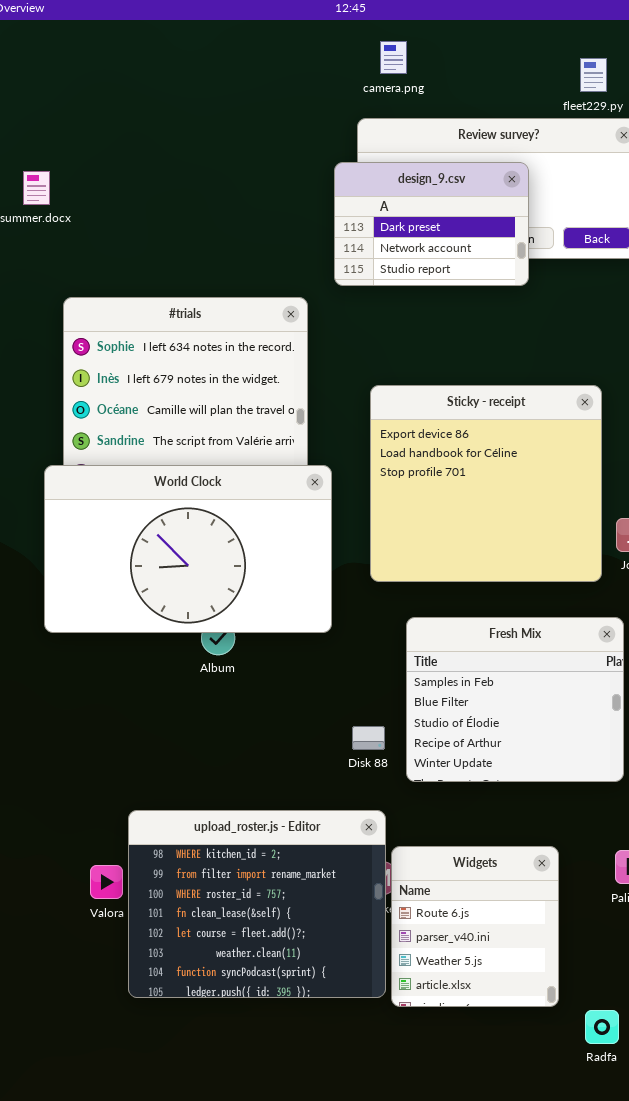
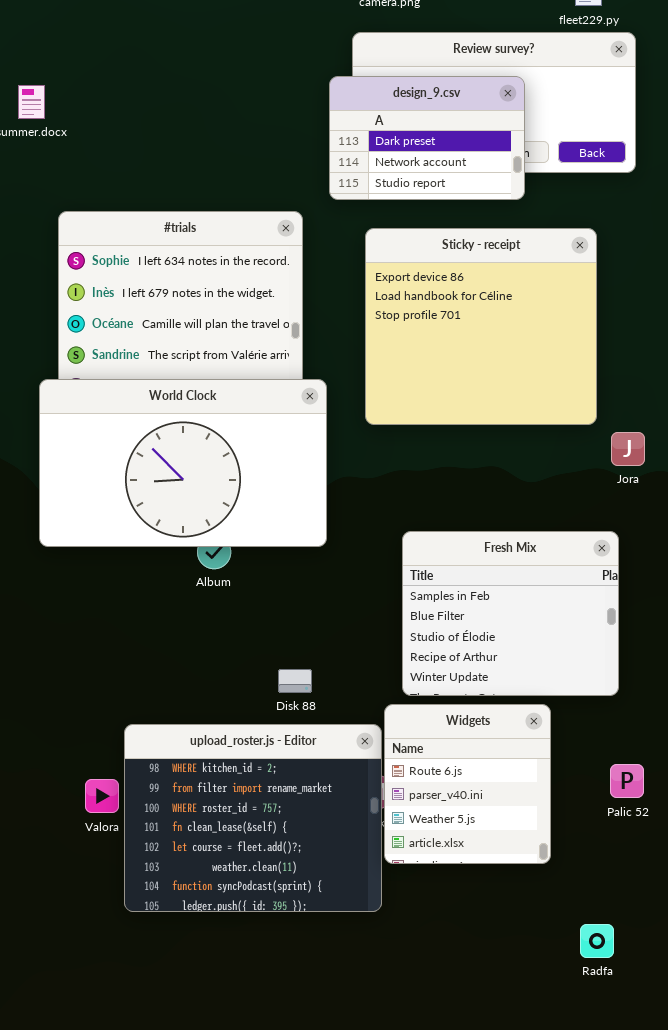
Sticky - receipt: [370,385,602,582] -> [365,228,597,425], moved
Disk 88: [352,726,385,750] -> [278,669,312,693], moved
Widgets: [391,846,559,1007] -> [384,704,551,864], moved

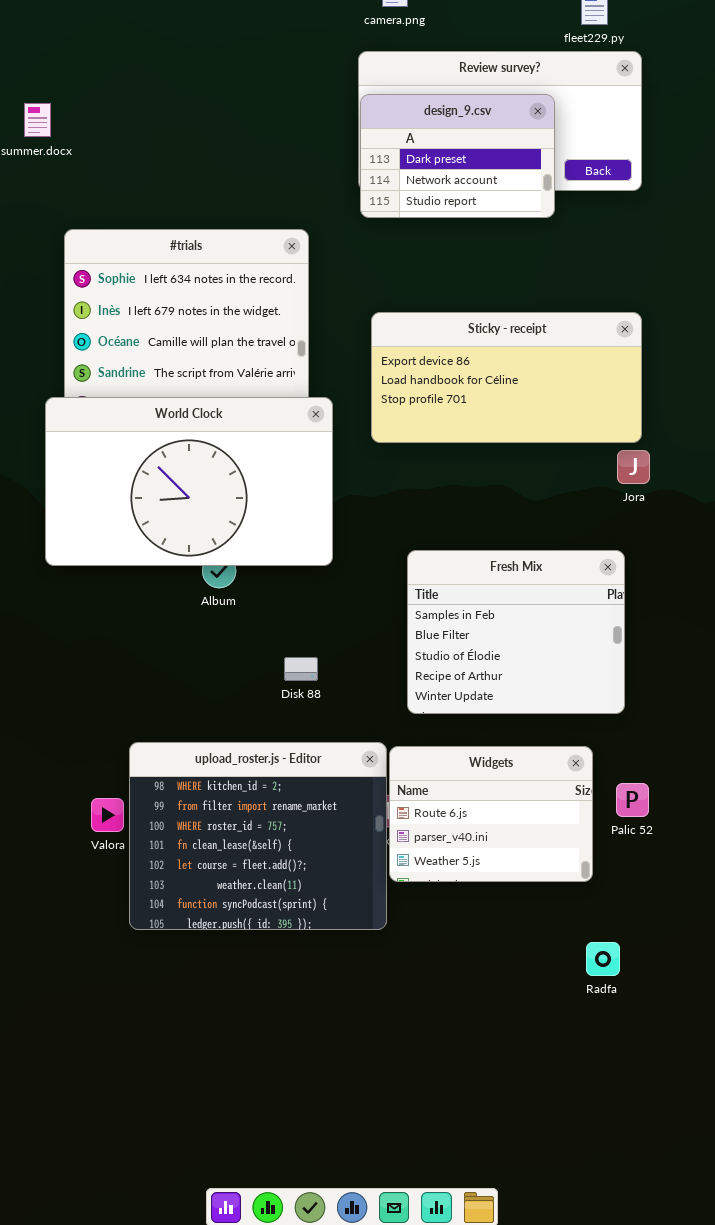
design_9.csv: [329,76,525,200] -> [360,94,555,218], moved
Sticky - receipt: [365,228,597,425] -> [371,312,642,443], resized
Disk 88: [278,669,312,693] -> [284,657,318,681], moved
Widgets: [384,704,551,864] -> [389,746,593,882], resized

